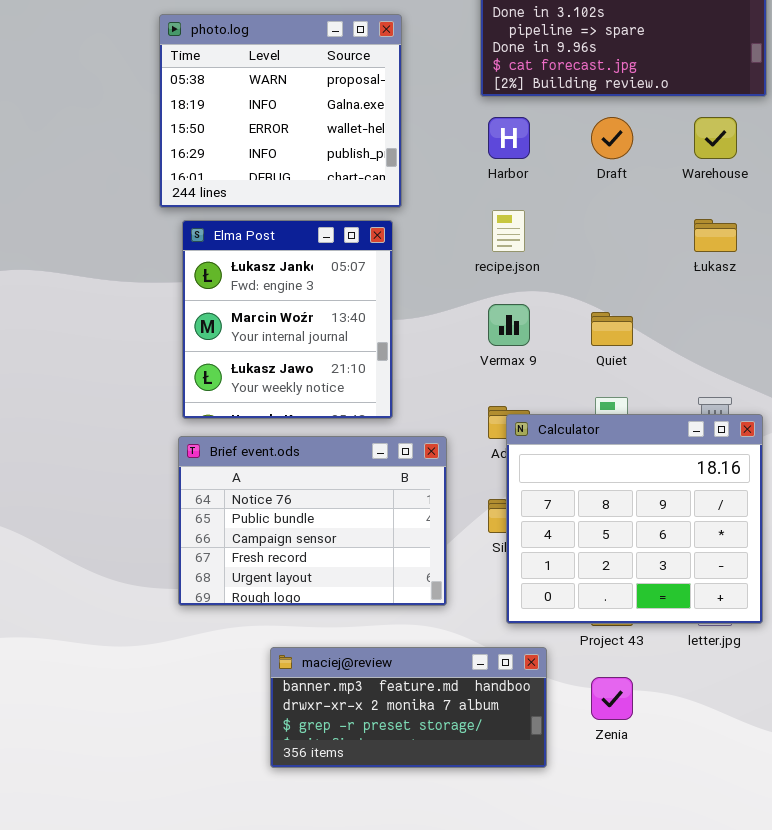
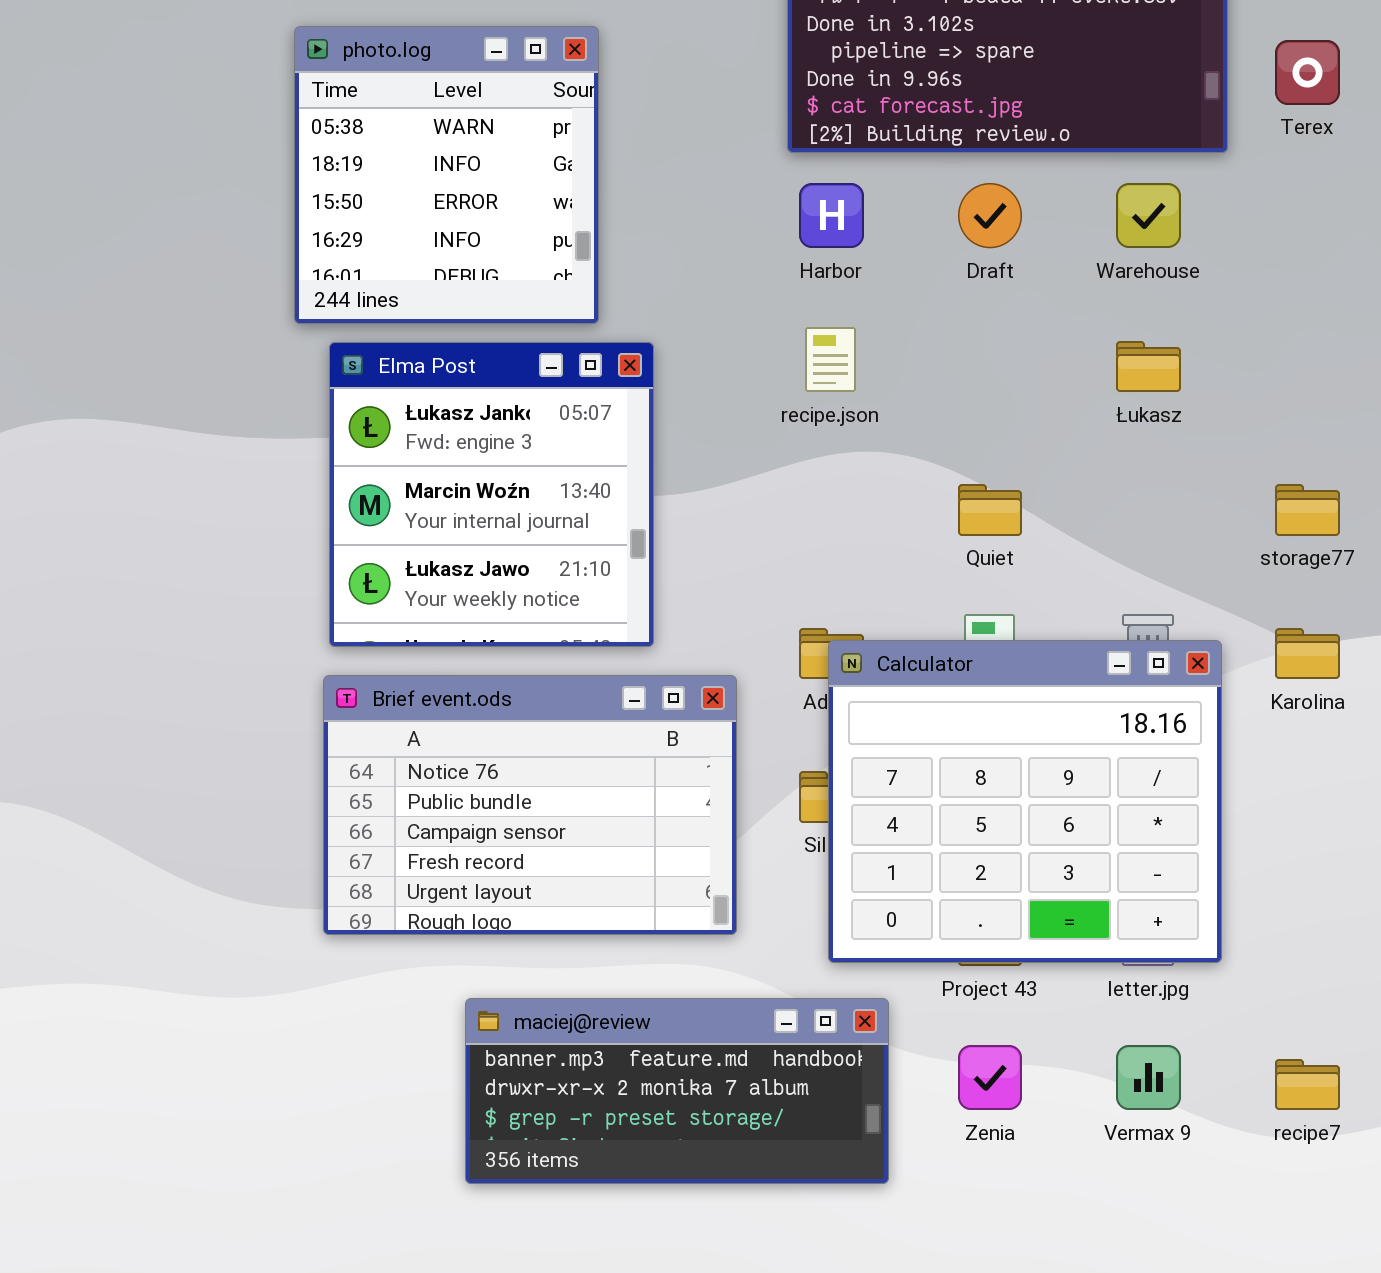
photo.log: [159,14,402,208] -> [294,26,599,324], resized
Vermax 9: [488,304,530,346] -> [1116,1045,1181,1110], moved

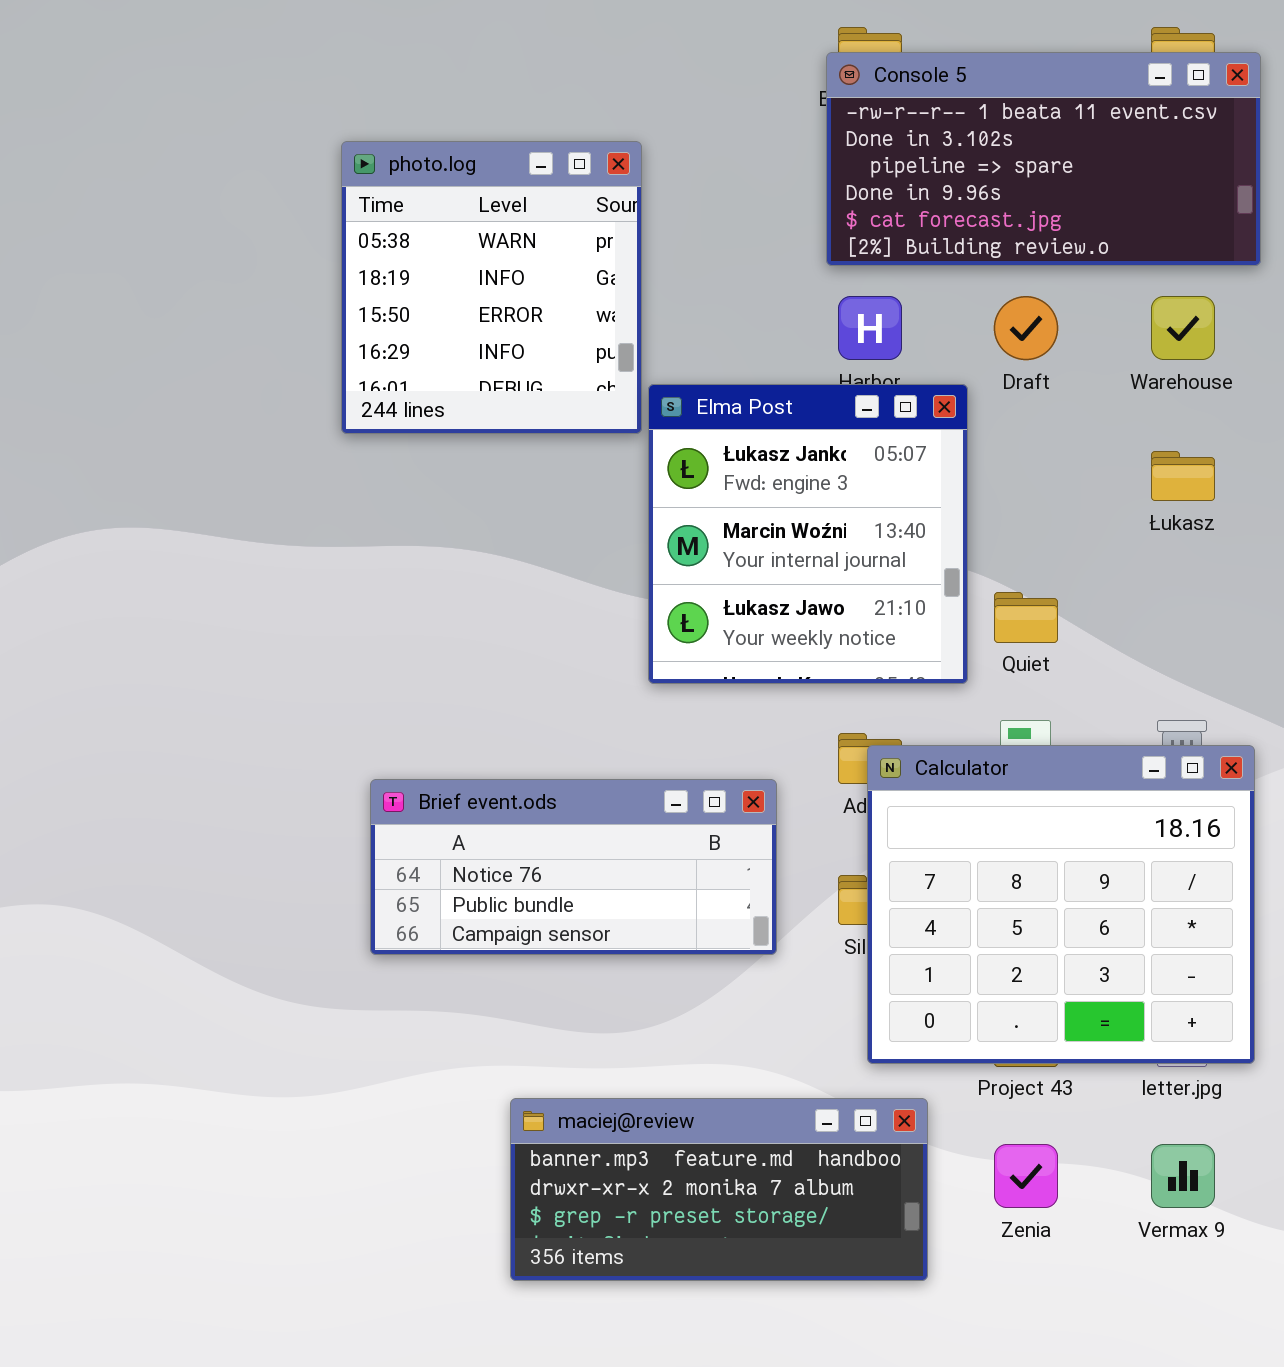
Elma Post: [329,342,654,647] -> [648,384,968,684], moved
Brief event.ods: [323,675,737,935] -> [370,779,777,955], resized

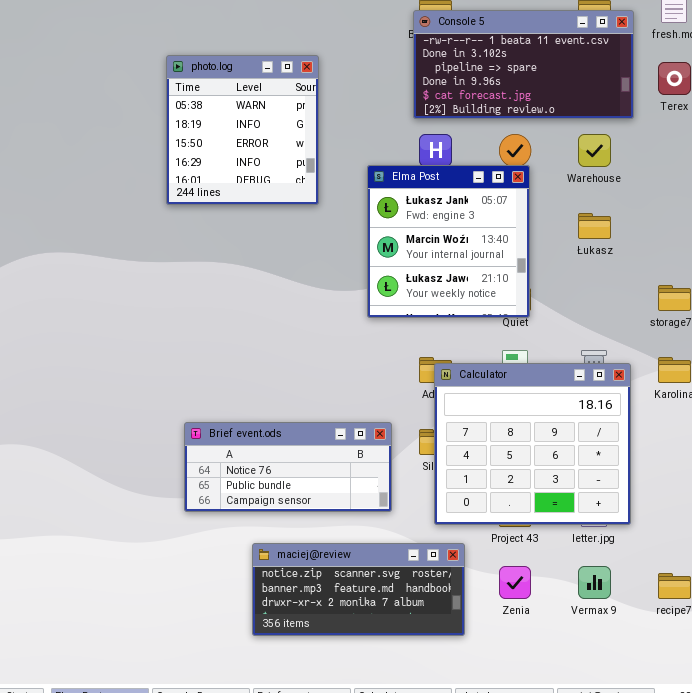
Elma Post: [648,384,968,684] -> [367,165,530,318], moved
Brief event.ods: [370,779,777,955] -> [184,422,392,512], moved
maciej@review: [510,1098,928,1281] -> [252,543,465,636], scrolled up 1 row

